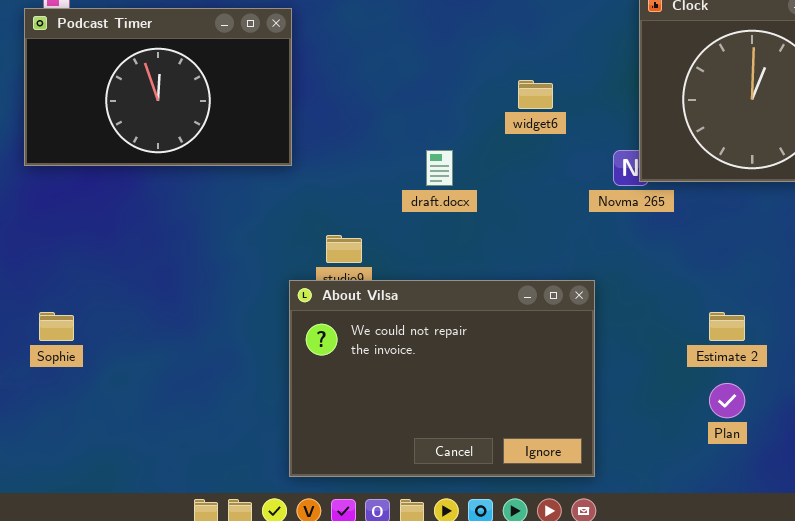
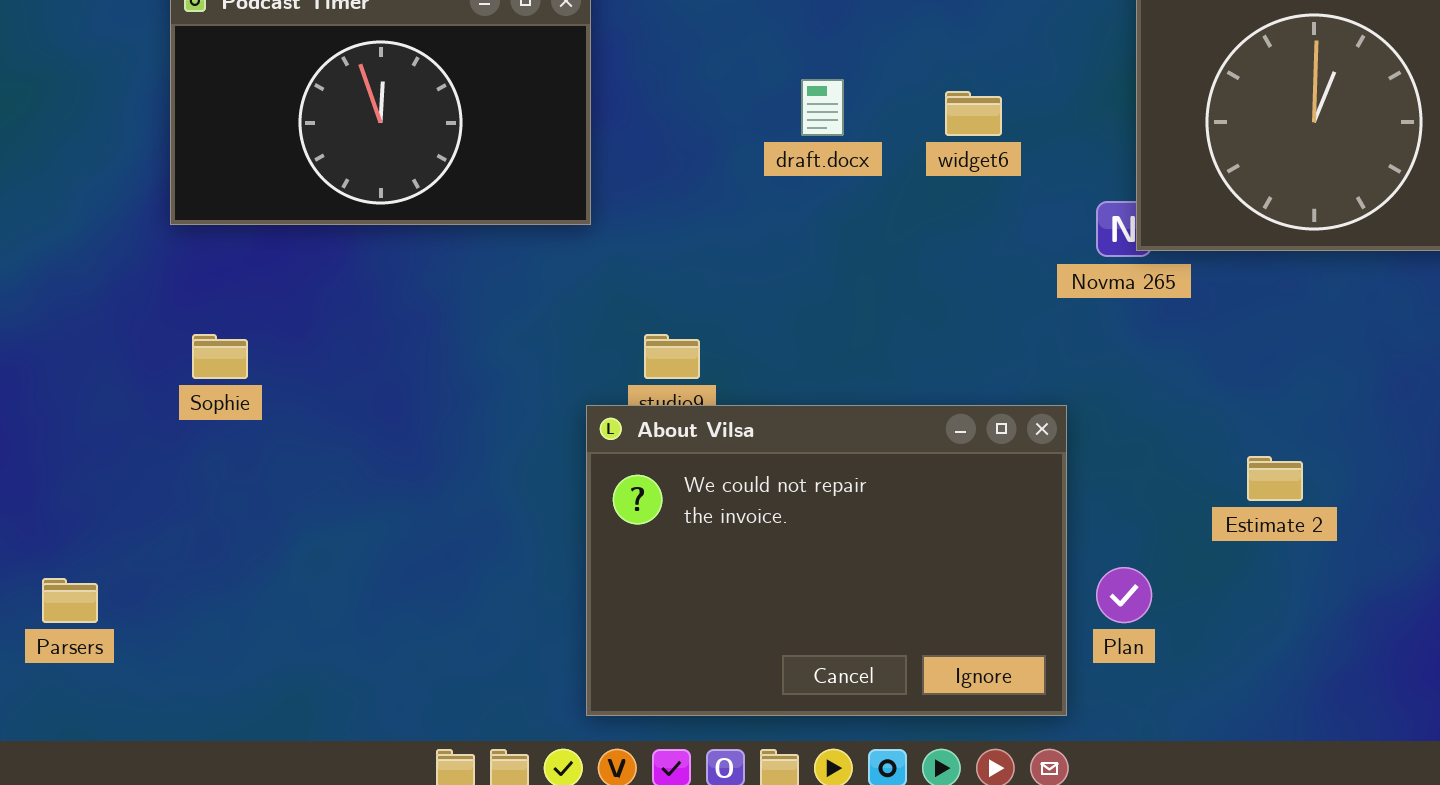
draft.docx: [426,150,453,186] -> [801,79,844,136], moved
Sophie: [39,312,74,341] -> [192,334,248,379], moved
Plan: [709,383,745,418] -> [1096,567,1152,623], moved

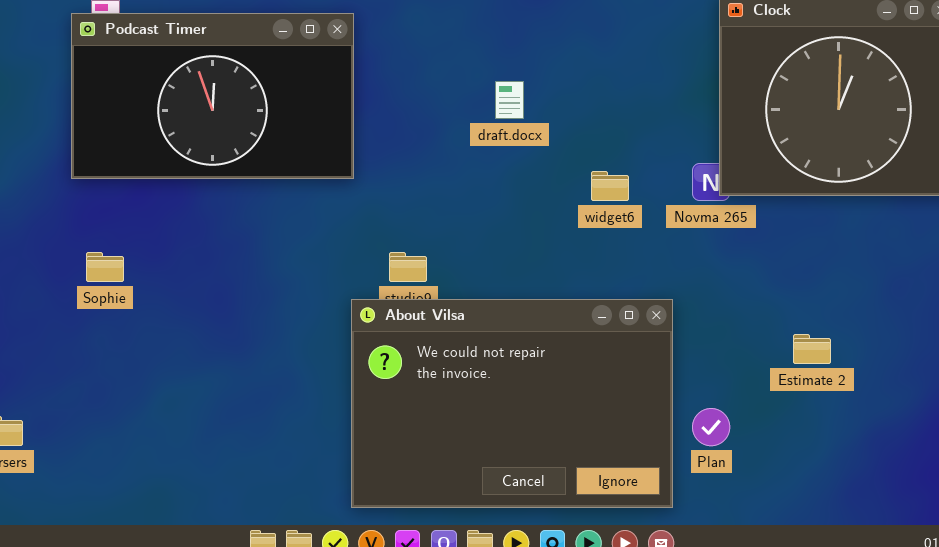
widget6: [945,91,1002,136] -> [591,171,629,201], moved

